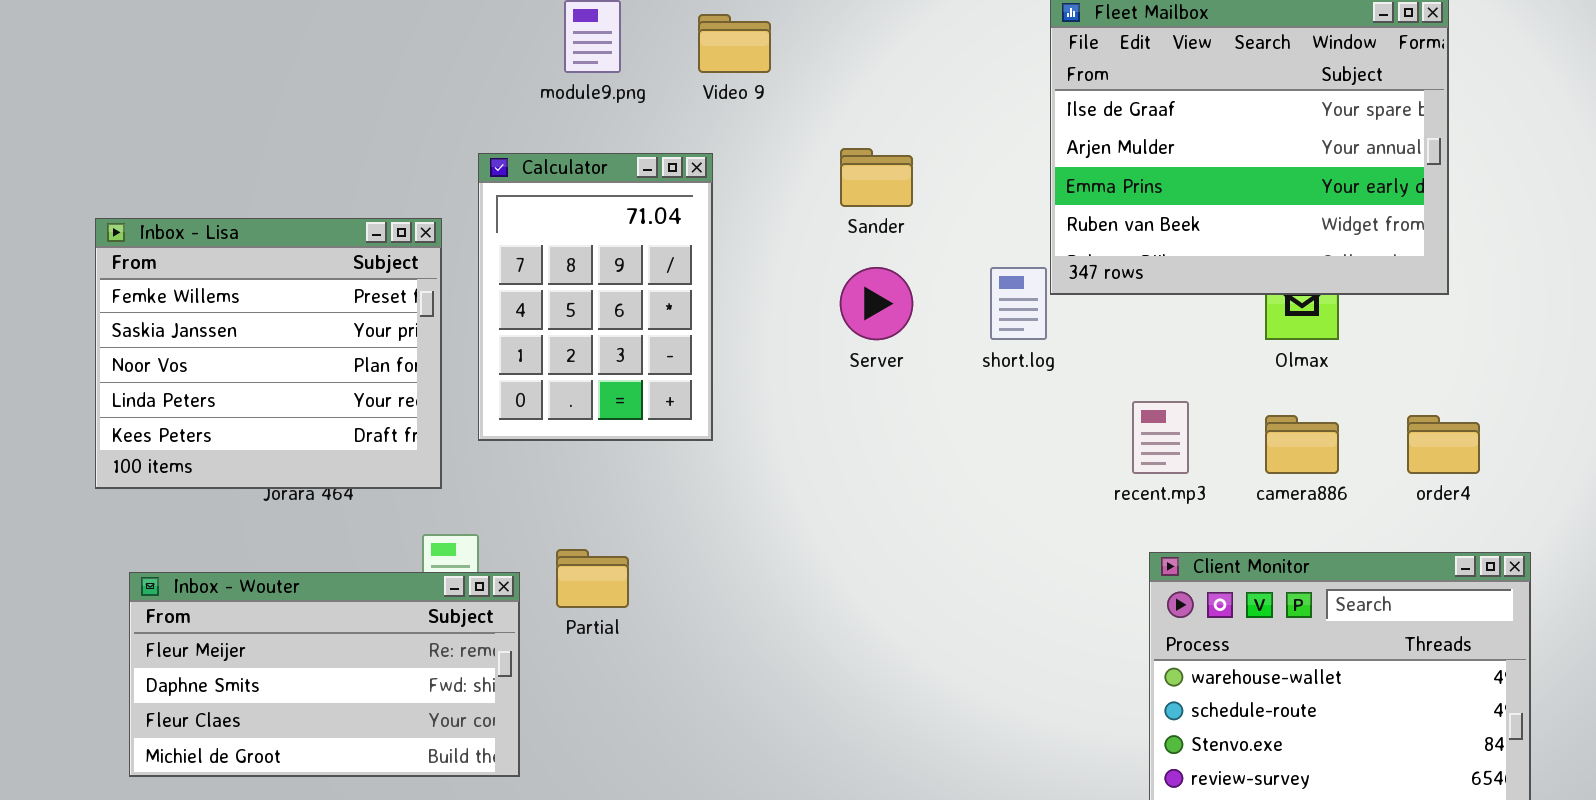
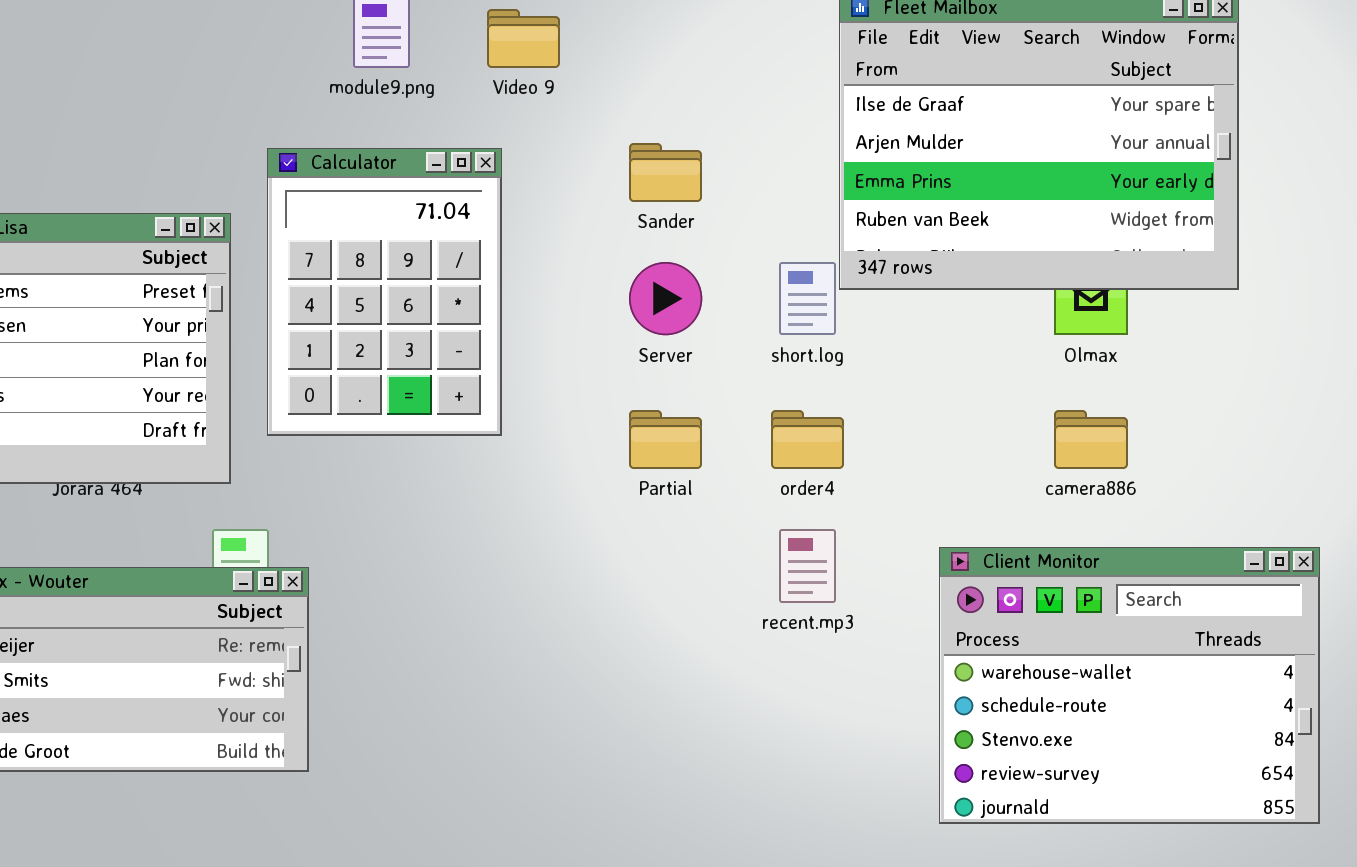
recent.mp3: [1132,401,1189,474] -> [779,529,836,603], moved
order4: [1407,415,1480,474] -> [771,410,844,469], moved
Partial: [556,549,629,608] -> [629,410,702,469], moved

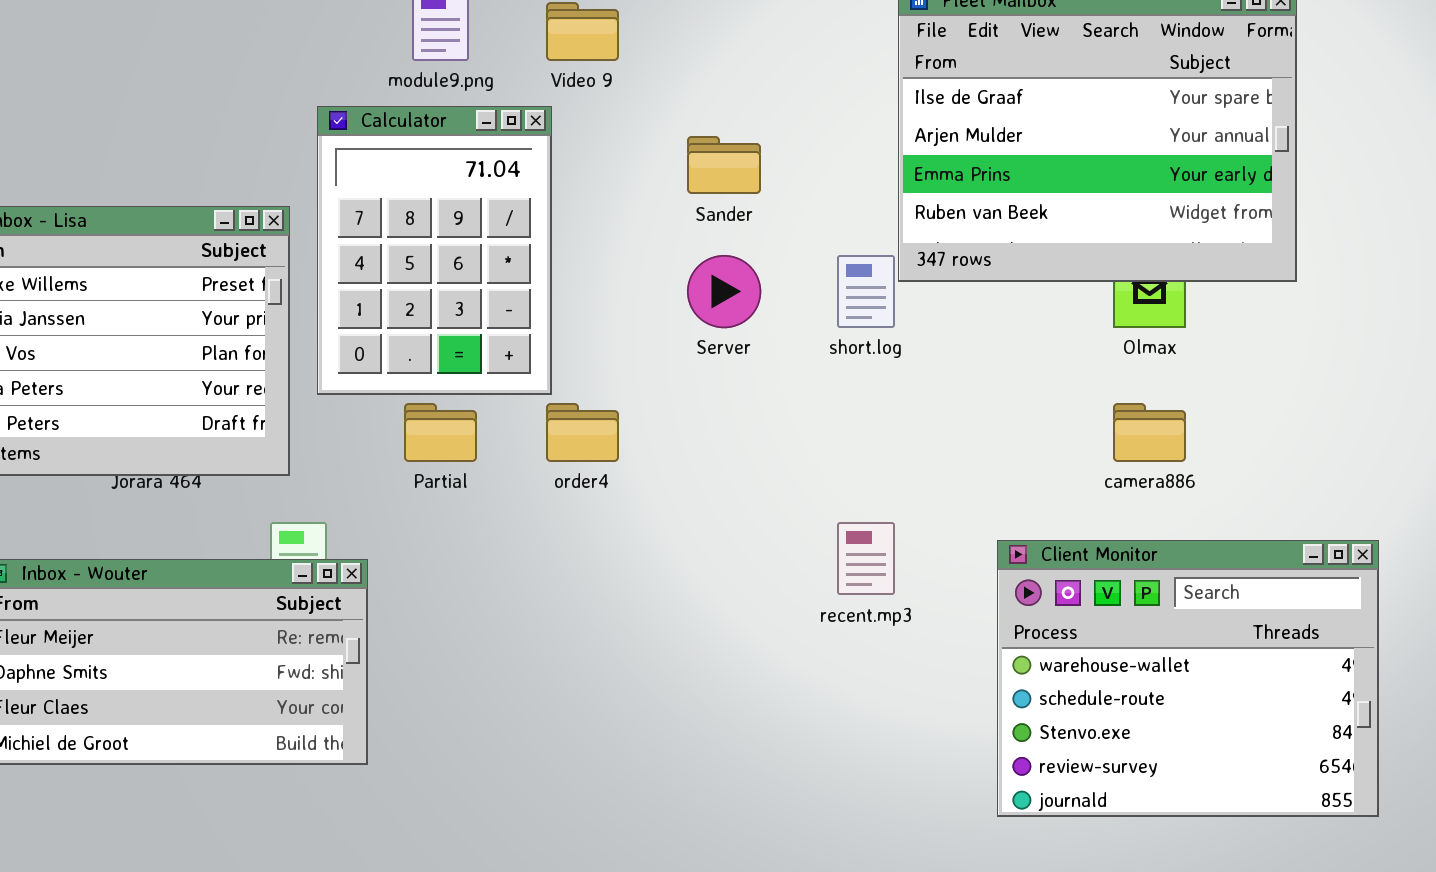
Calculator: [267,148,502,436] -> [317,106,552,395], moved
Partial: [629,410,702,469] -> [404,403,477,462], moved
order4: [771,410,844,469] -> [546,403,619,462], moved

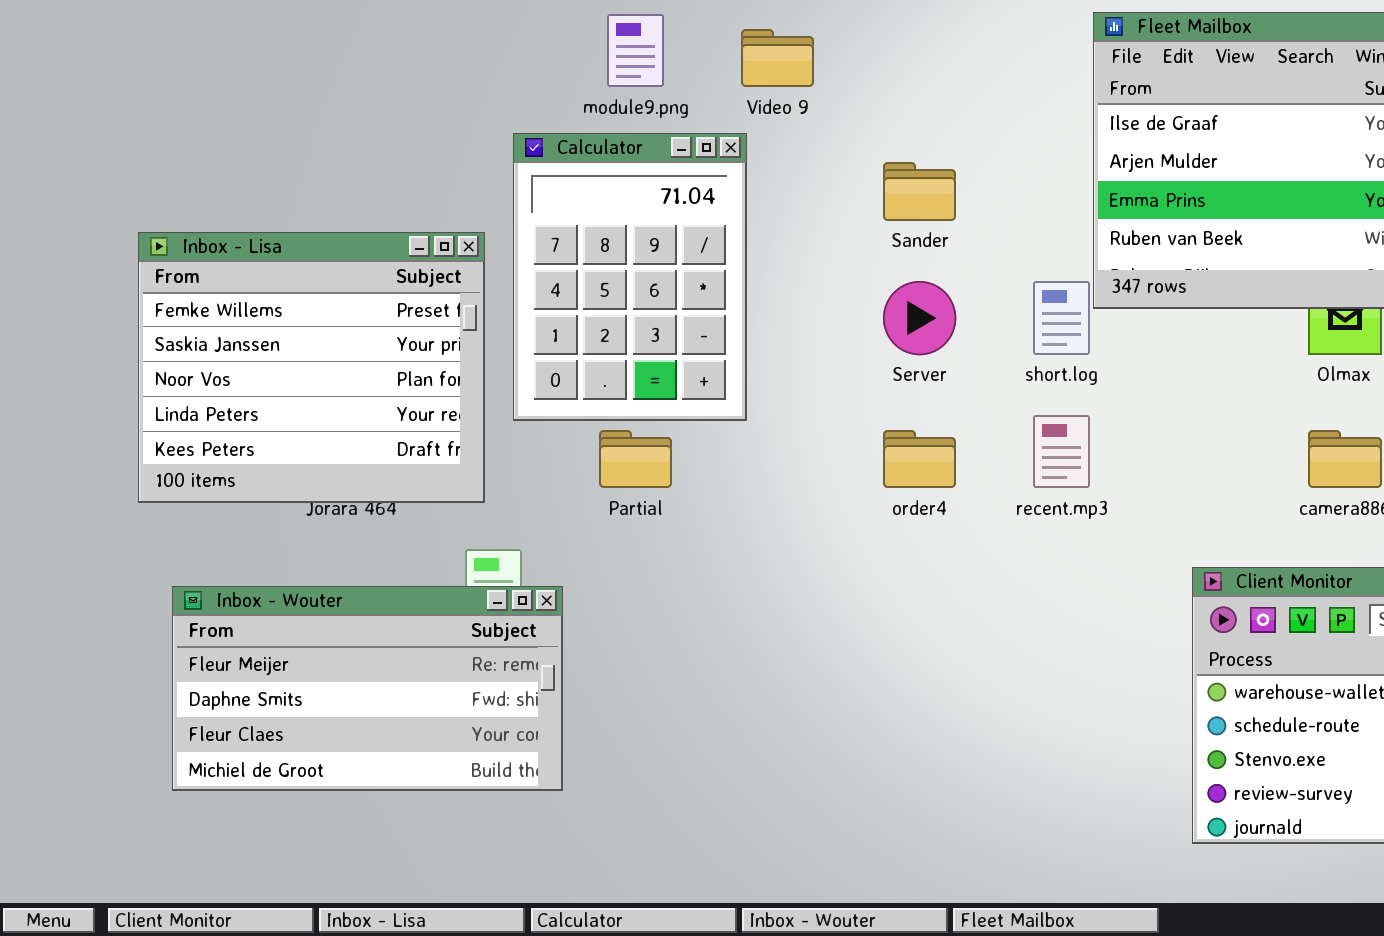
order4: [546,403,619,462] -> [883,430,956,488], moved
recent.mp3: [837,522,895,595] -> [1033,415,1090,488], moved

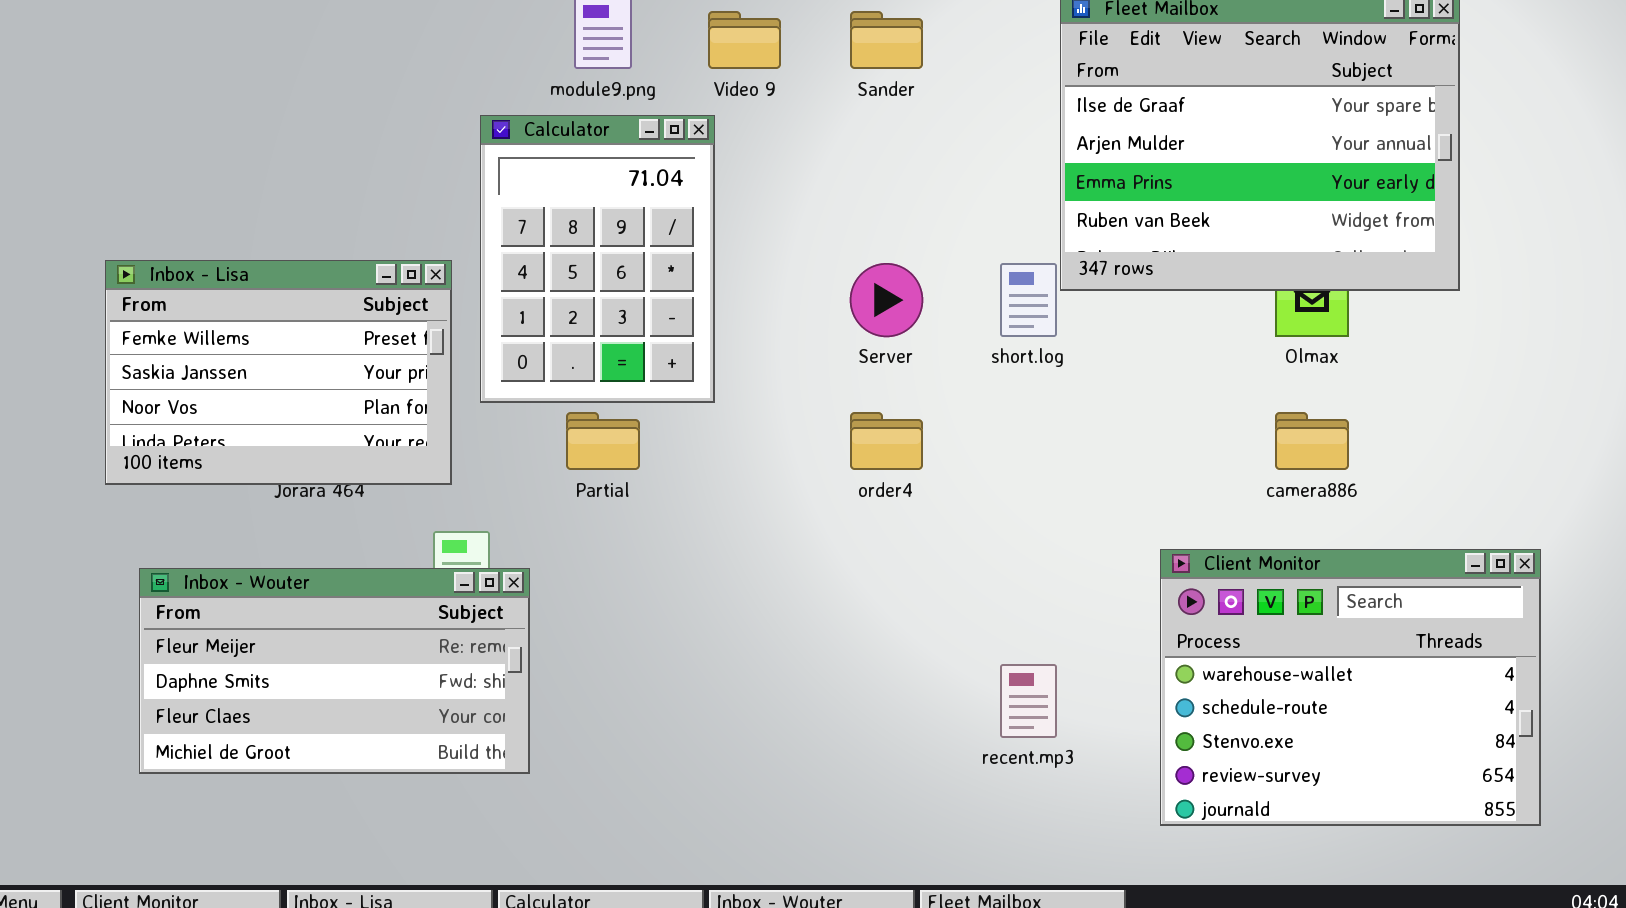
Sander: [883,162,956,221] -> [850,11,923,69], moved
Inbox - Lisa: [138,232,485,503] -> [105,260,452,485], resized
recent.mp3: [1033,415,1090,488] -> [1000,664,1057,738], moved

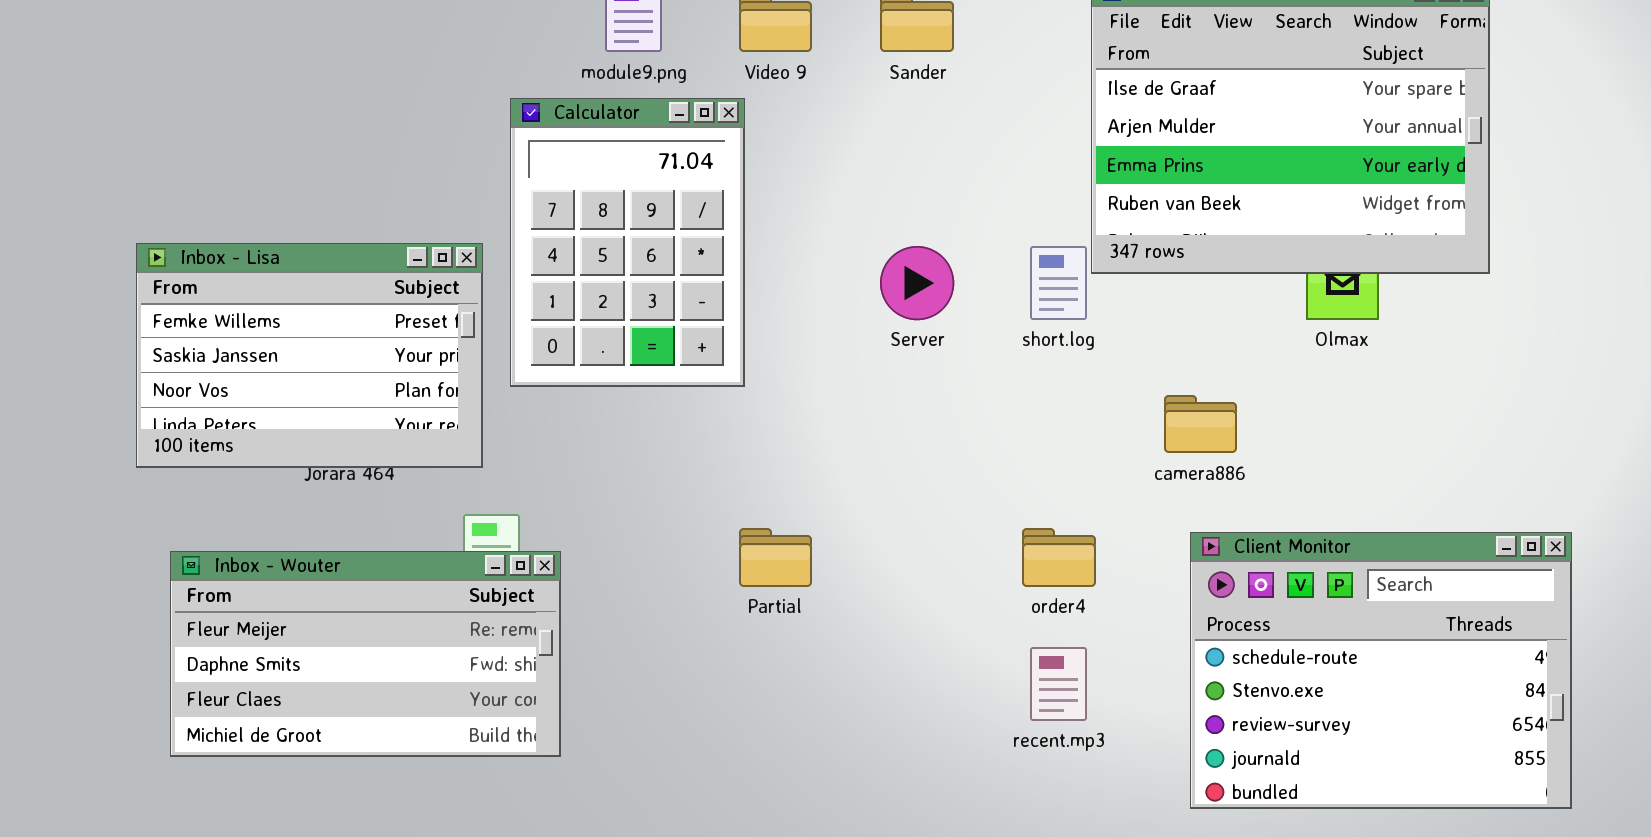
Partial: [566,412,640,470] -> [739,528,812,587], moved
order4: [850,412,923,470] -> [1022,528,1096,587], moved
camera886: [1275,412,1349,470] -> [1164,395,1237,453], moved
Client Monitor: [1160,549,1541,826] -> [1190,532,1572,809], scrolled down 1 row

